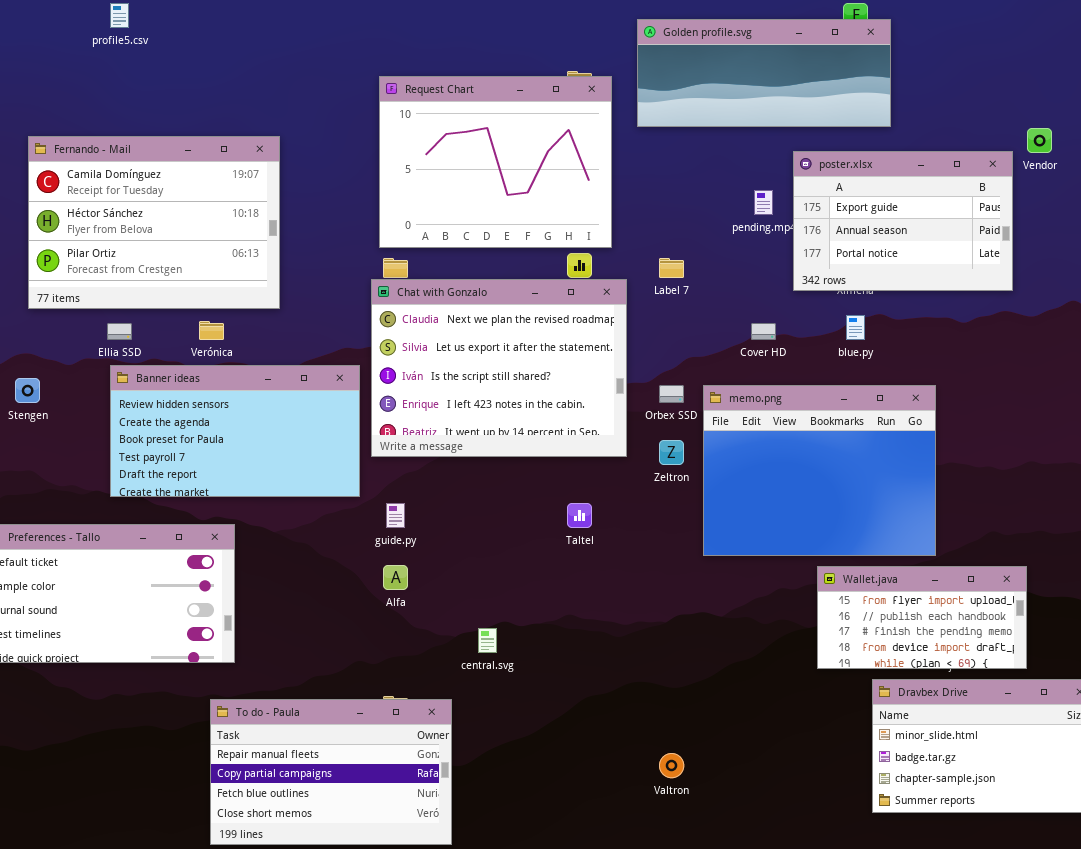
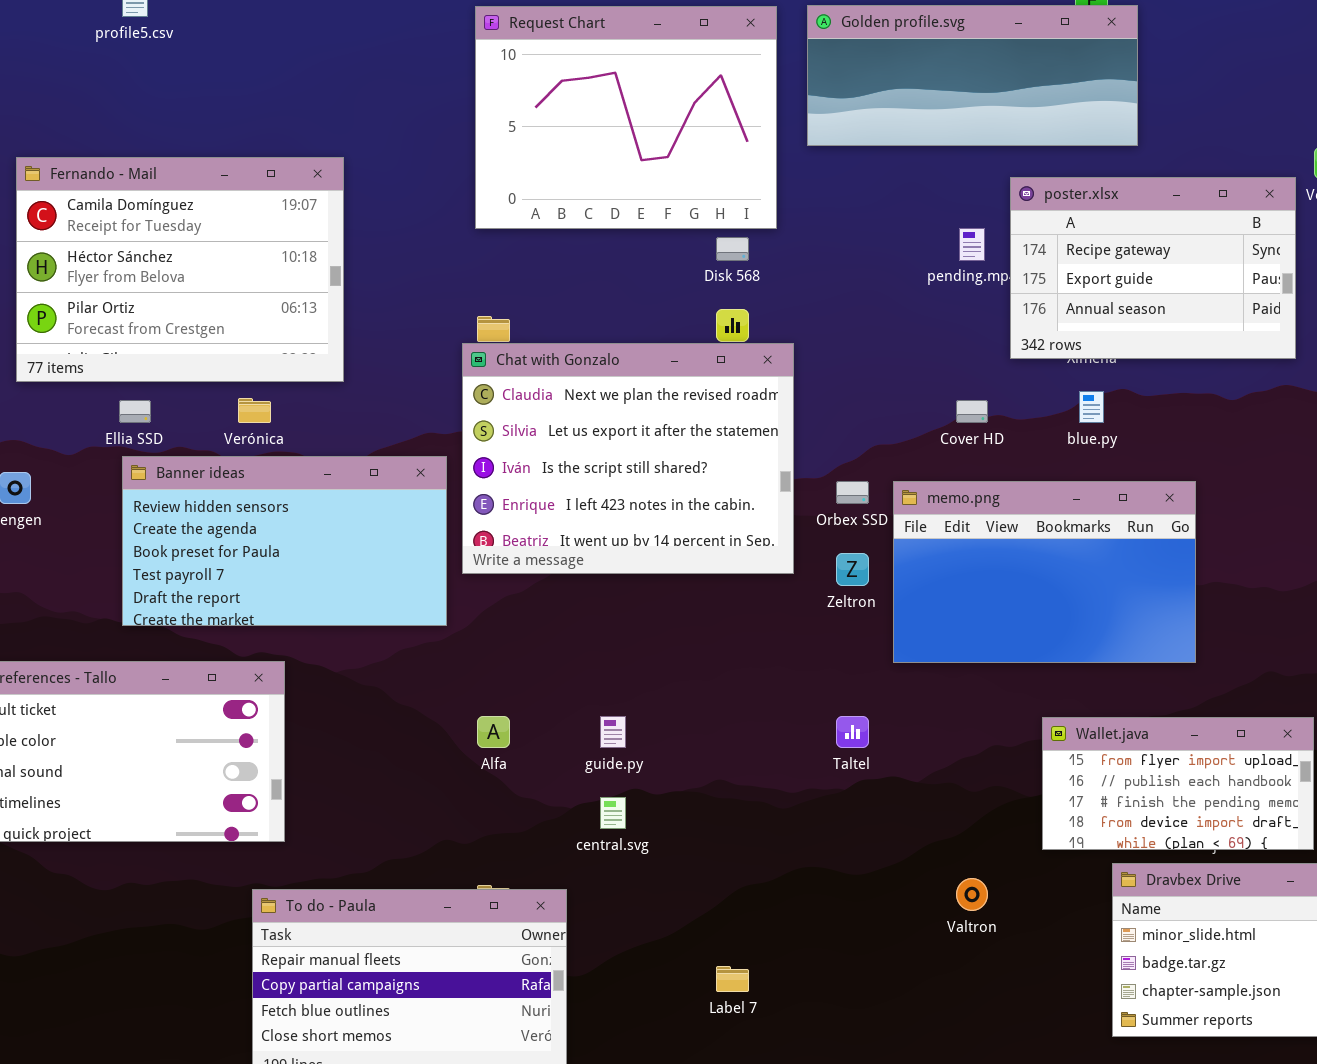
Request Chart: [379,76,612,248] -> [475,6,777,229], moved
poster.xlsx: [793,151,1013,291] -> [1010,177,1296,359], scrolled up 1 row
Label 7: [659,258,684,278] -> [716,966,749,992], moved
memo.png: [703,385,936,556] -> [893,481,1196,663], resized
guide.py: [386,503,405,528] -> [600,716,626,748], moved
Taltel: [567,503,592,528] -> [836,716,869,748], moved
Valtron: [659,753,684,778] -> [956,878,988,911], moved

